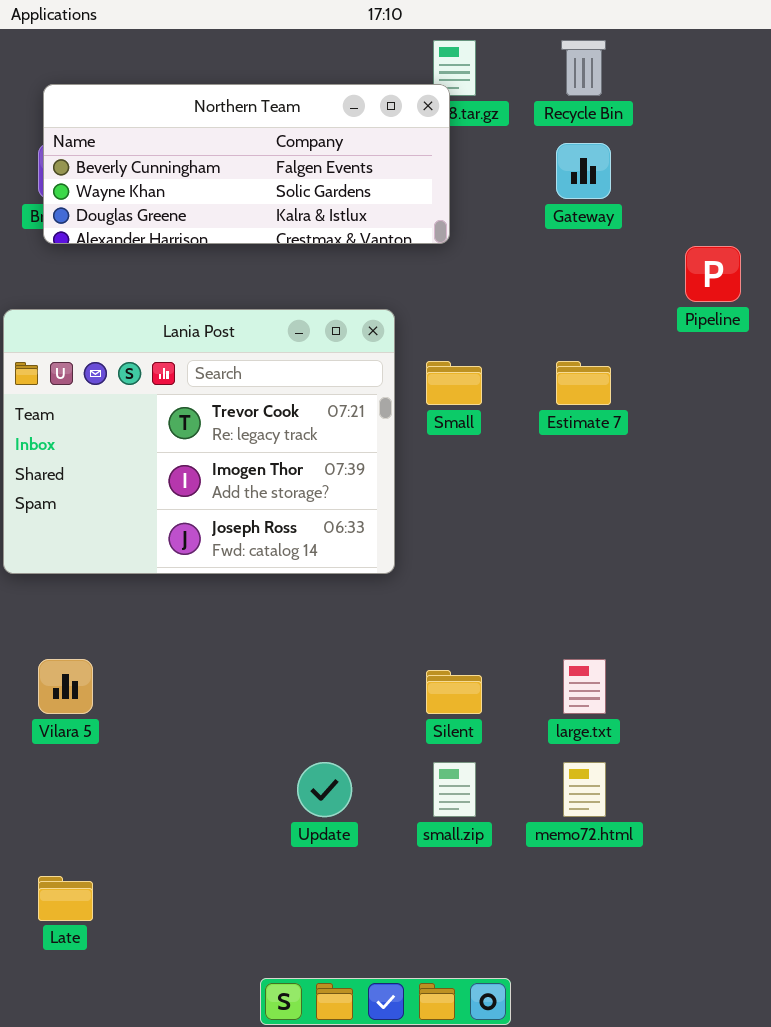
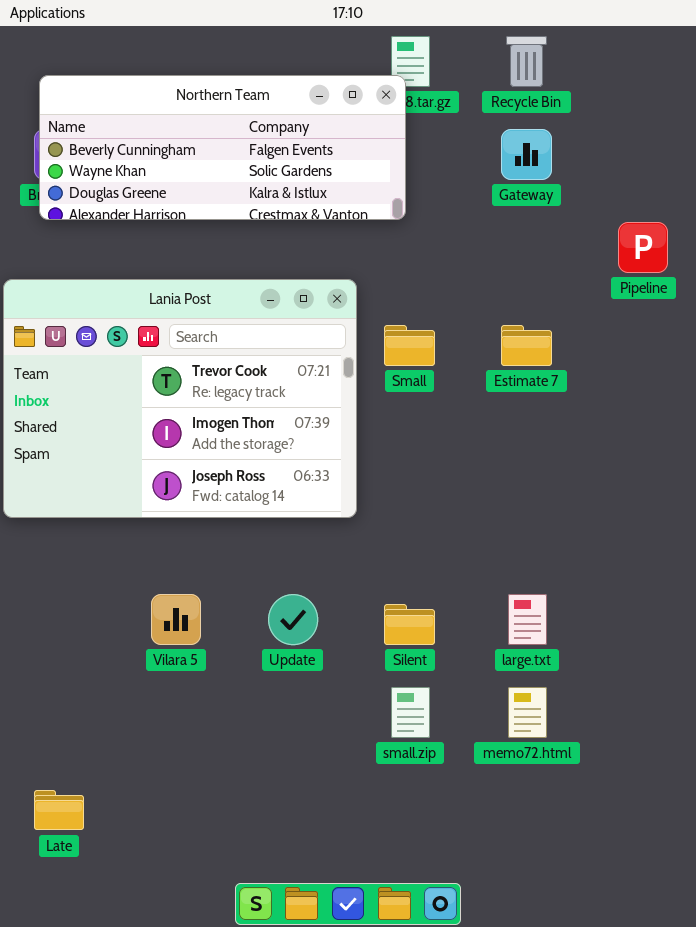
Vilara 5: [38,659,93,714] -> [151,594,201,645], moved
Update: [297,762,352,817] -> [268,594,318,645], moved

